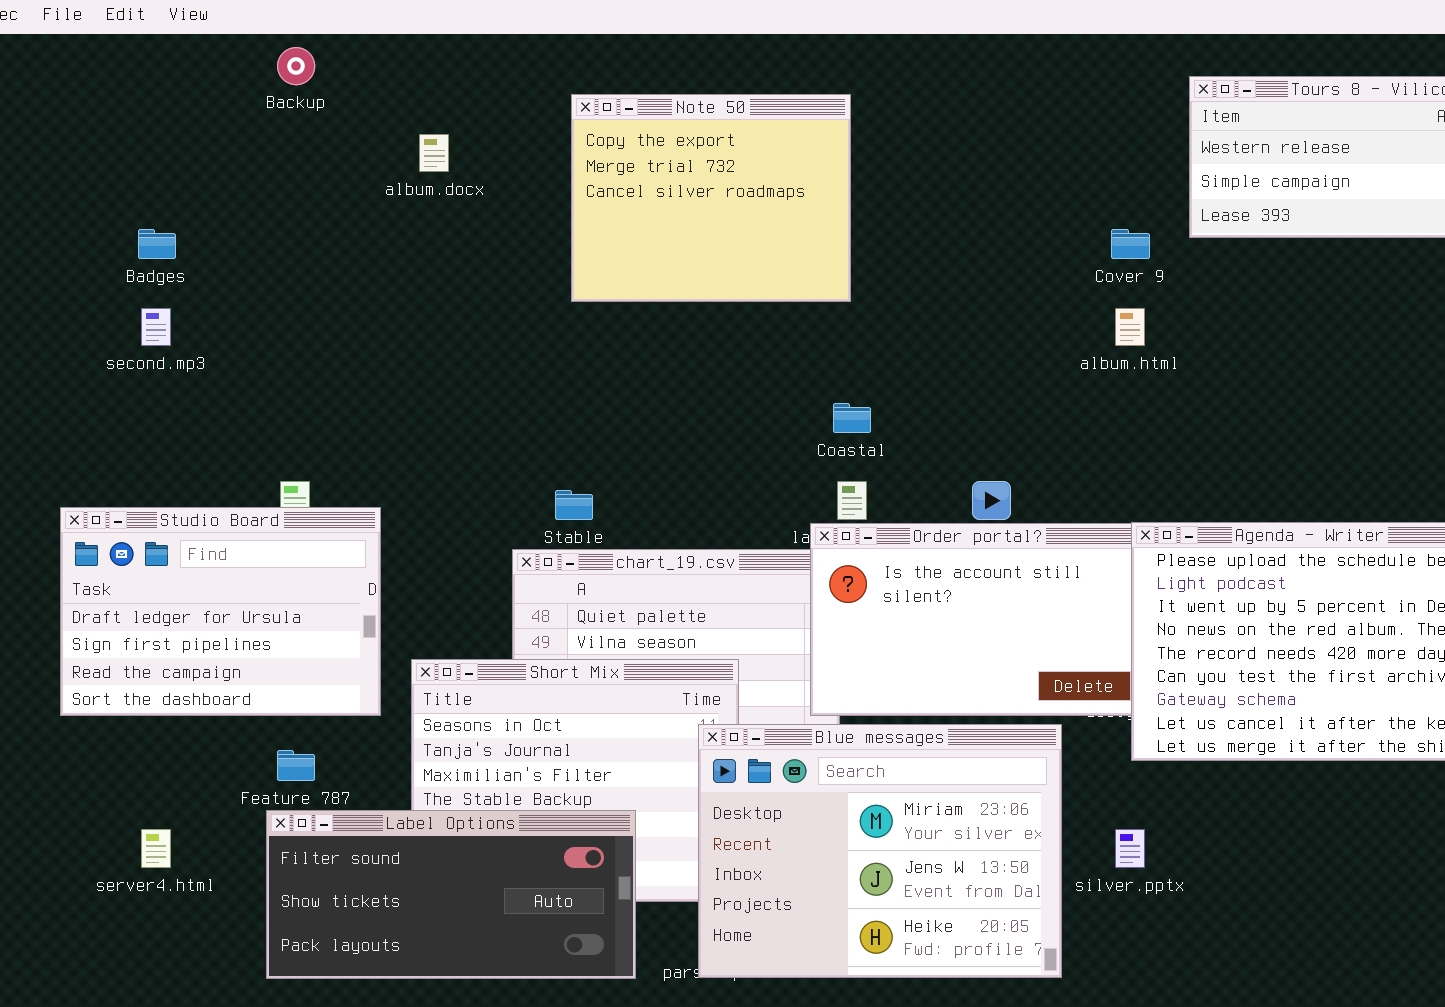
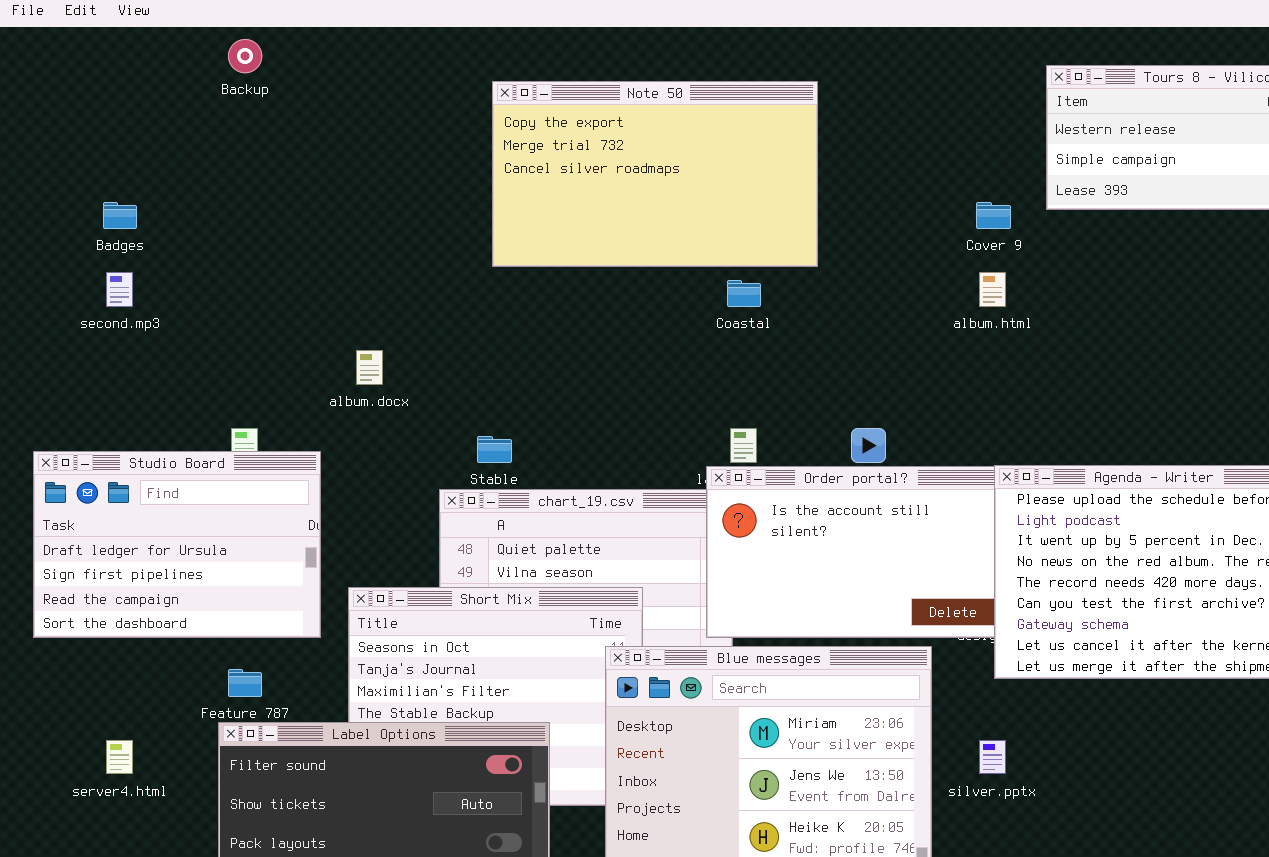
Note 50: [571,94,851,302] -> [492,81,818,267], resized
album.docx: [419,134,449,172] -> [356,350,383,385], moved
Coastal: [833,403,871,433] -> [727,280,761,307], moved

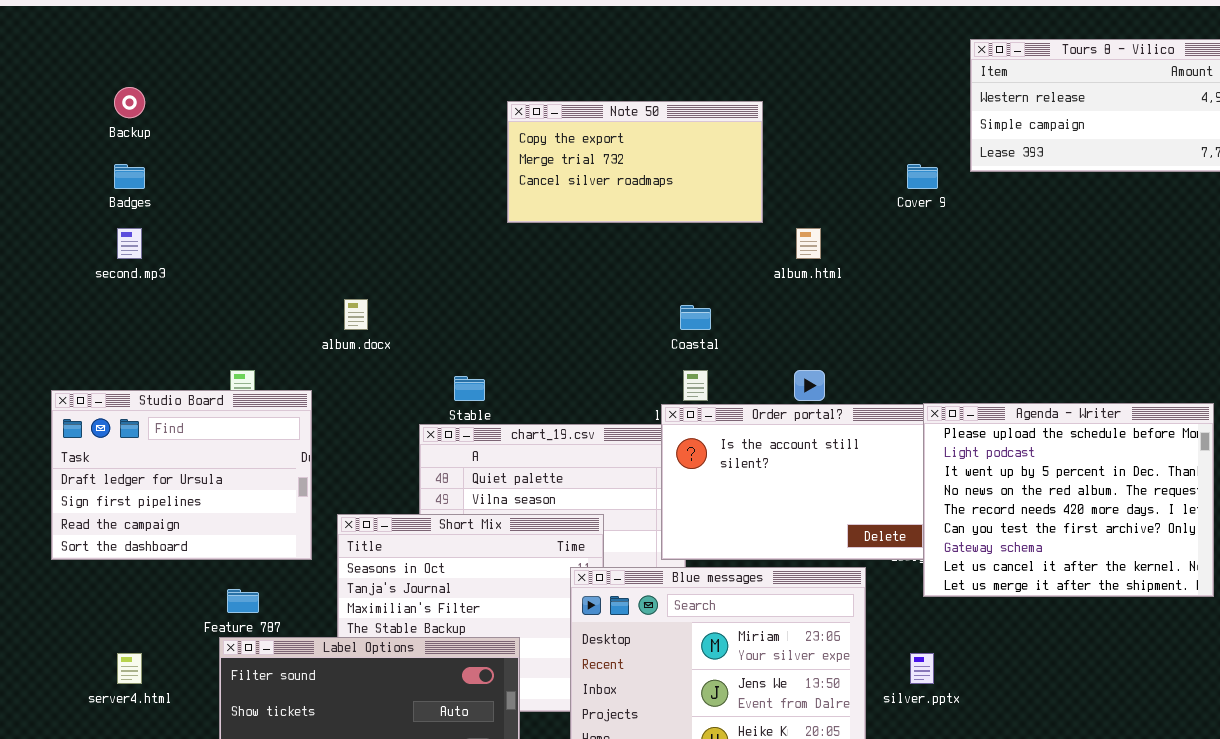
Backup: [228,39,262,73] -> [114,87,145,118], moved
Note 50: [492,81,818,267] -> [507,101,763,223], resized
album.html: [979,272,1006,307] -> [796,228,821,259], moved
Coastal: [727,280,761,307] -> [680,305,711,330], moved

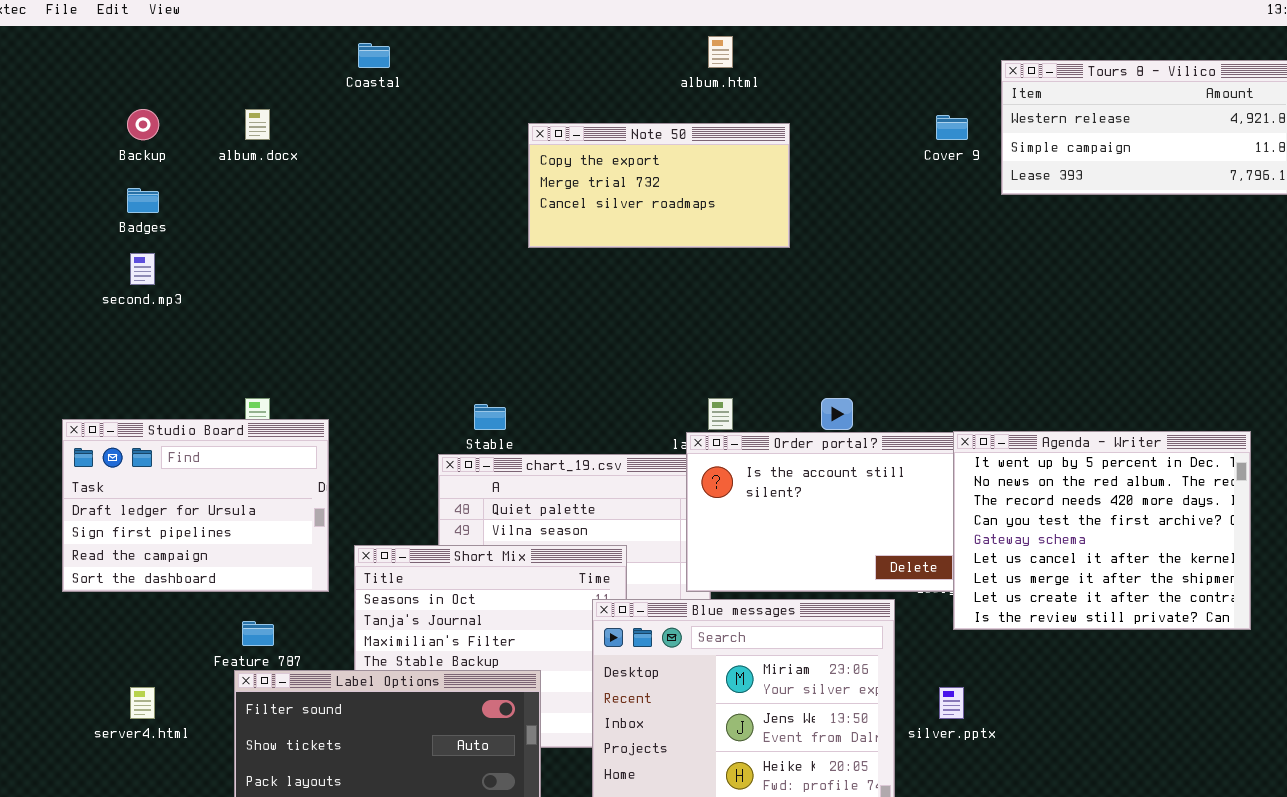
Cover 9: [907,164,938,189] -> [936,115,968,140], moved
album.html: [796,228,821,259] -> [708,36,733,68], moved
album.docx: [344,299,368,330] -> [245,109,270,140], moved
Coastal: [680,305,711,330] -> [358,43,390,68], moved
Agenda - Writer: [923,403,1214,597] -> [953,431,1251,630], scrolled down 2 rows

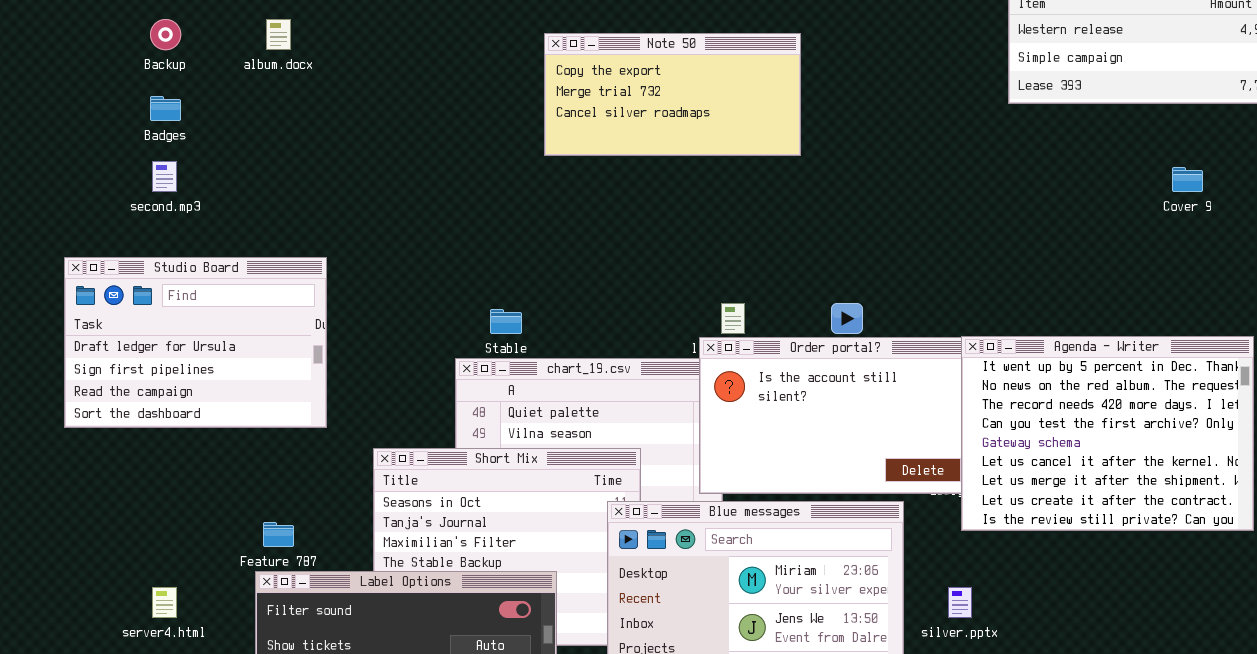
Cover 9: [936,115,968,140] -> [1172,167,1203,192], moved
Studio Board: [62,419,329,592] -> [64,257,327,428], moved

